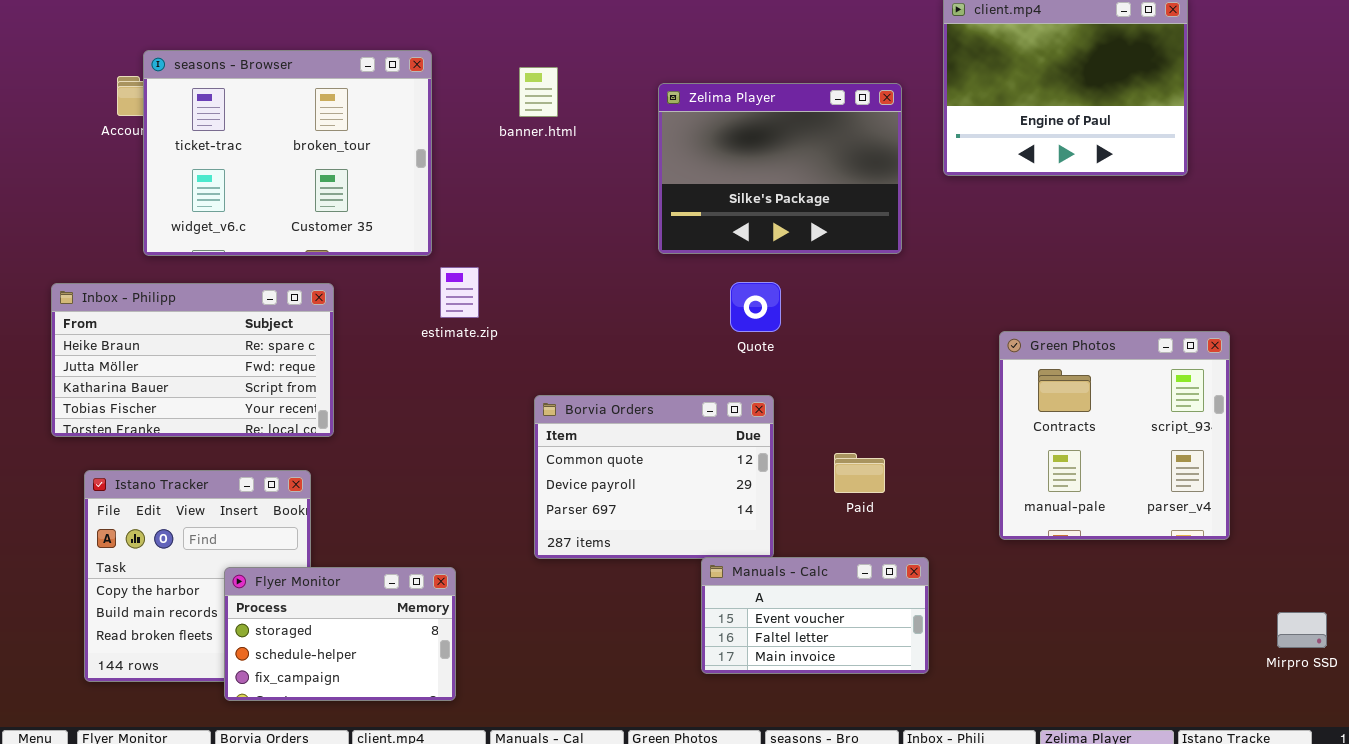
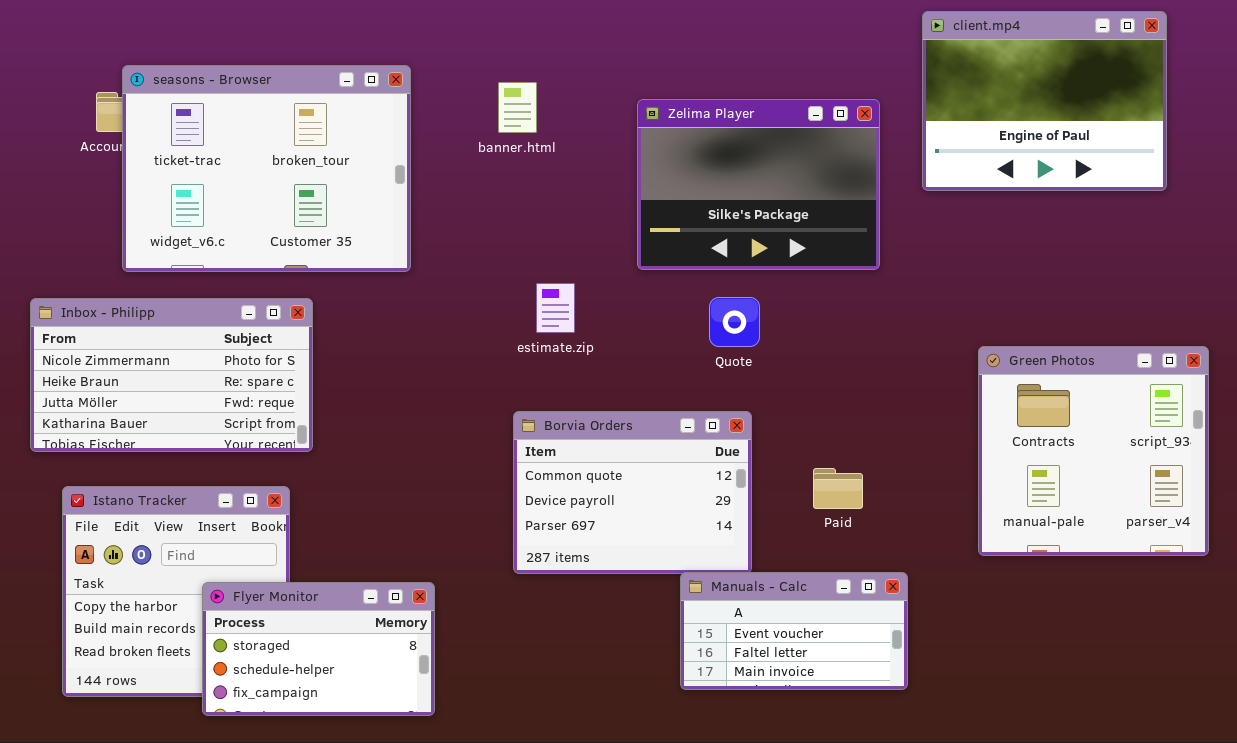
estimate.zip: [440,267,479,318] -> [536,283,575,333], moved
Inbox - Philipp: [51,283,334,437] -> [30,298,313,452], scrolled up 1 row

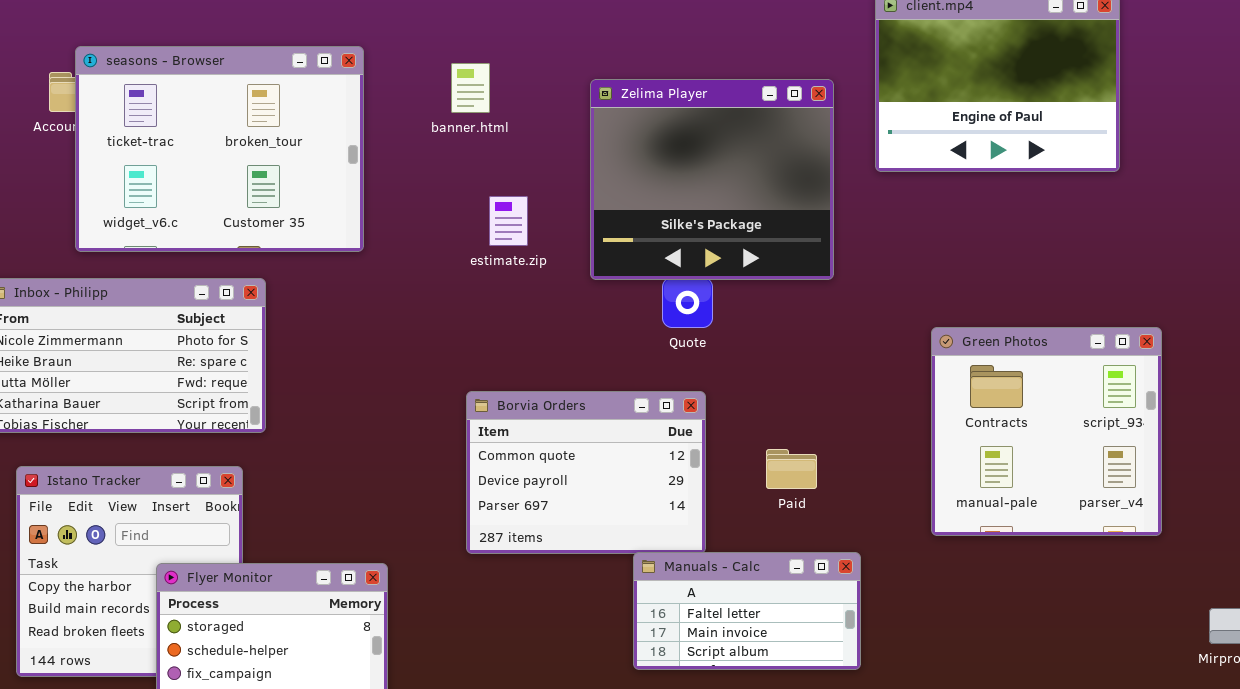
Zelima Player: [637,99,880,270] -> [590,79,834,280], resized
estimate.zip: [536,283,575,333] -> [489,196,528,246], moved
Manuals - Calc: [680,572,908,690] -> [633,552,861,670], scrolled down 1 row

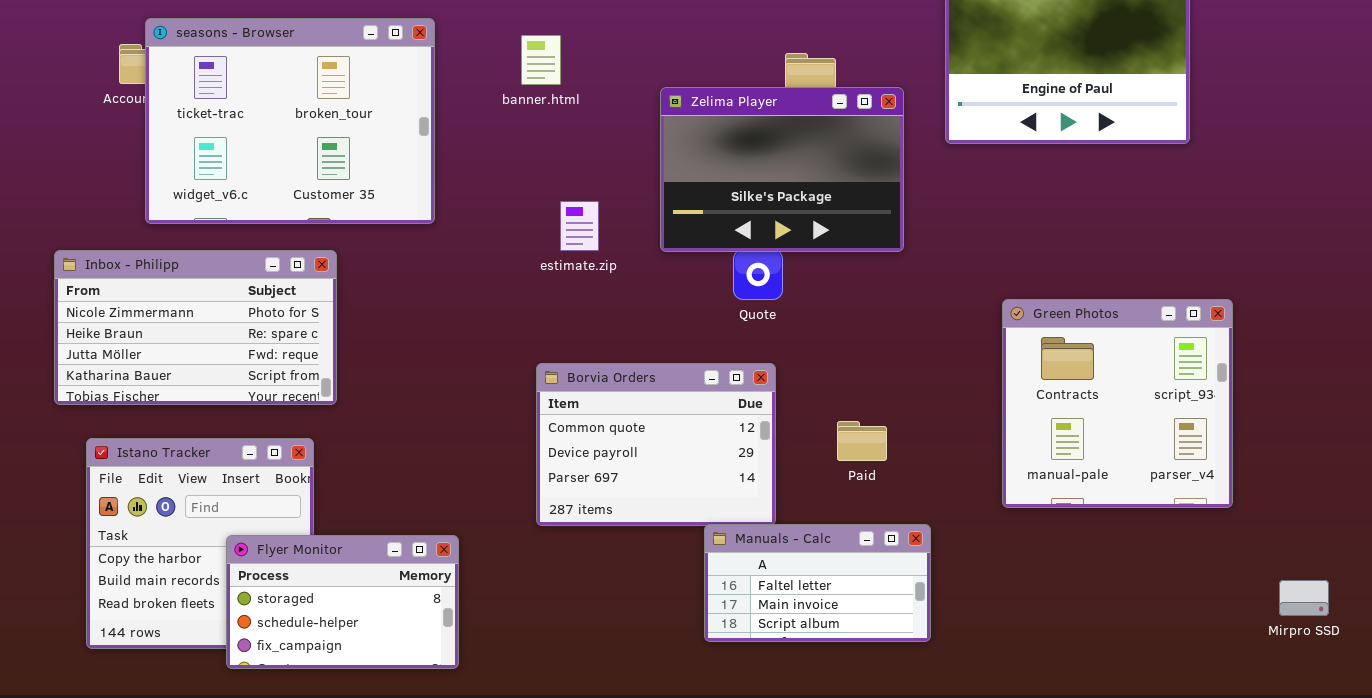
Zelima Player: [590,79,834,280] -> [660,87,904,252], resized
estimate.zip: [489,196,528,246] -> [560,201,599,251], moved

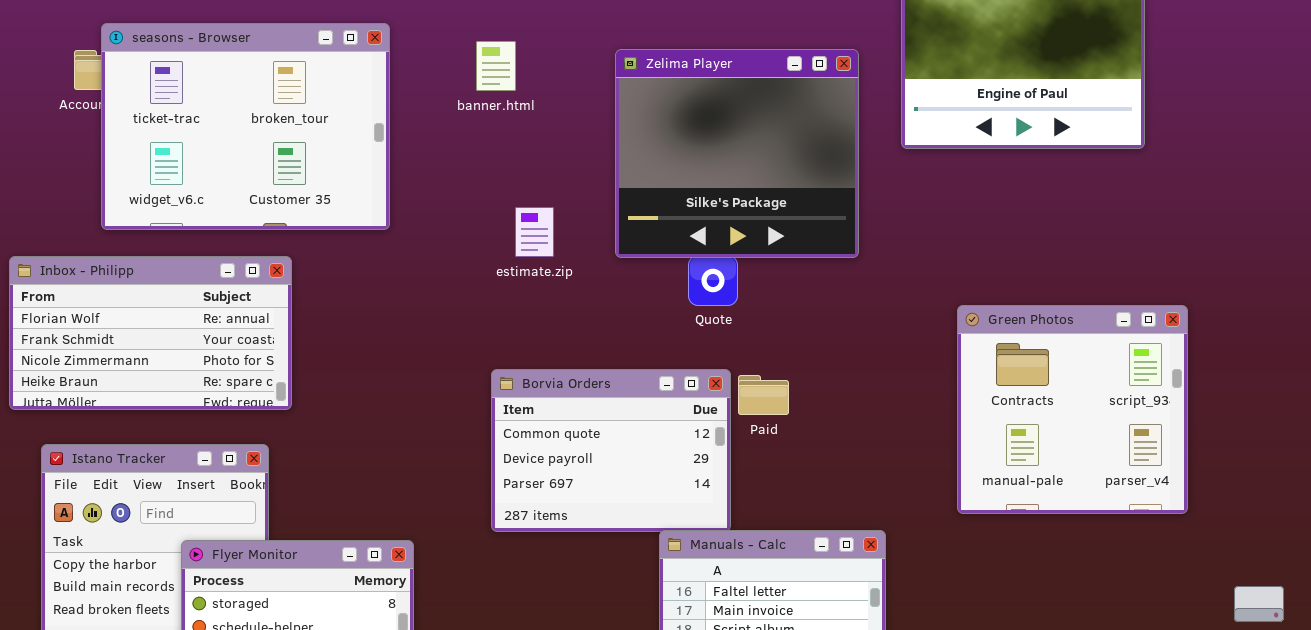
Zelima Player: [660,87,904,252] -> [615,49,859,258], resized
Inbox - Philipp: [54,250,337,405] -> [9,256,292,410], scrolled up 2 rows
Paid: [837,421,887,461] -> [738,375,789,415], moved

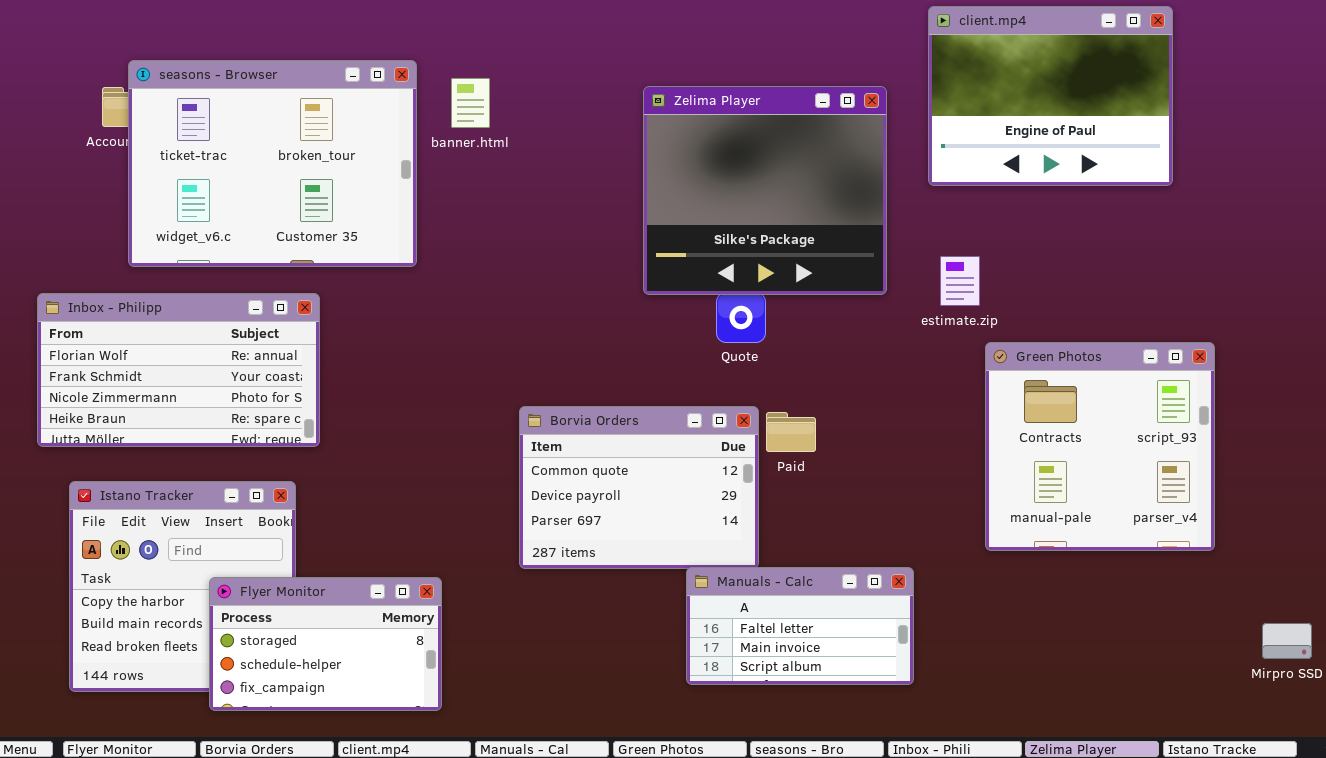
banner.html: [476,41,516,91] -> [451,78,490,128], moved
estimate.zip: [515,207,554,257] -> [940,256,980,306], moved

